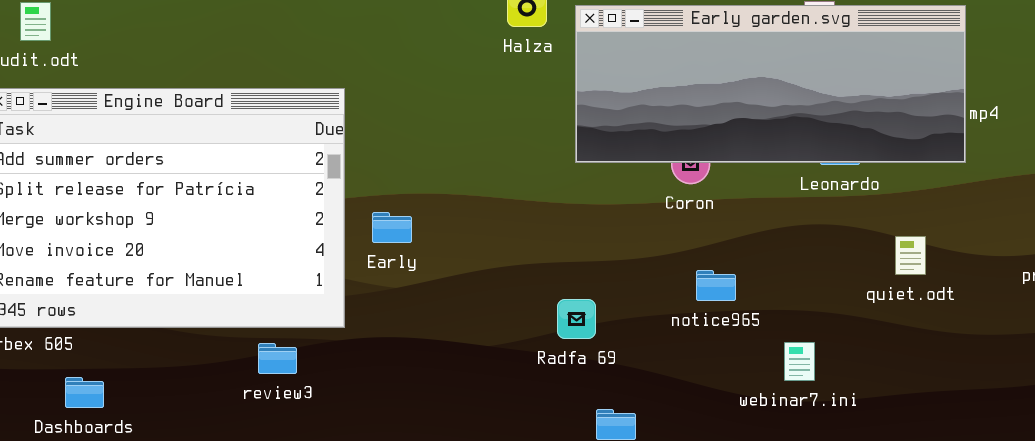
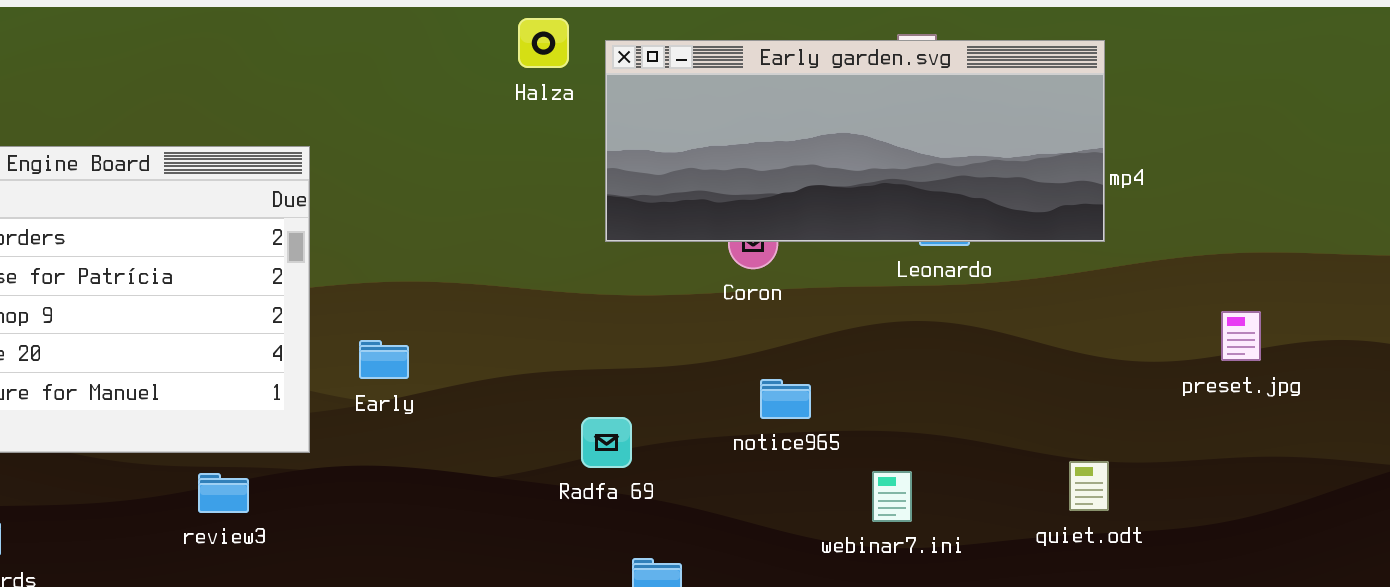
Early: [372,212,412,243] -> [359,340,409,379], moved
quiet.odt: [895,236,926,275] -> [1069,461,1109,511], moved

